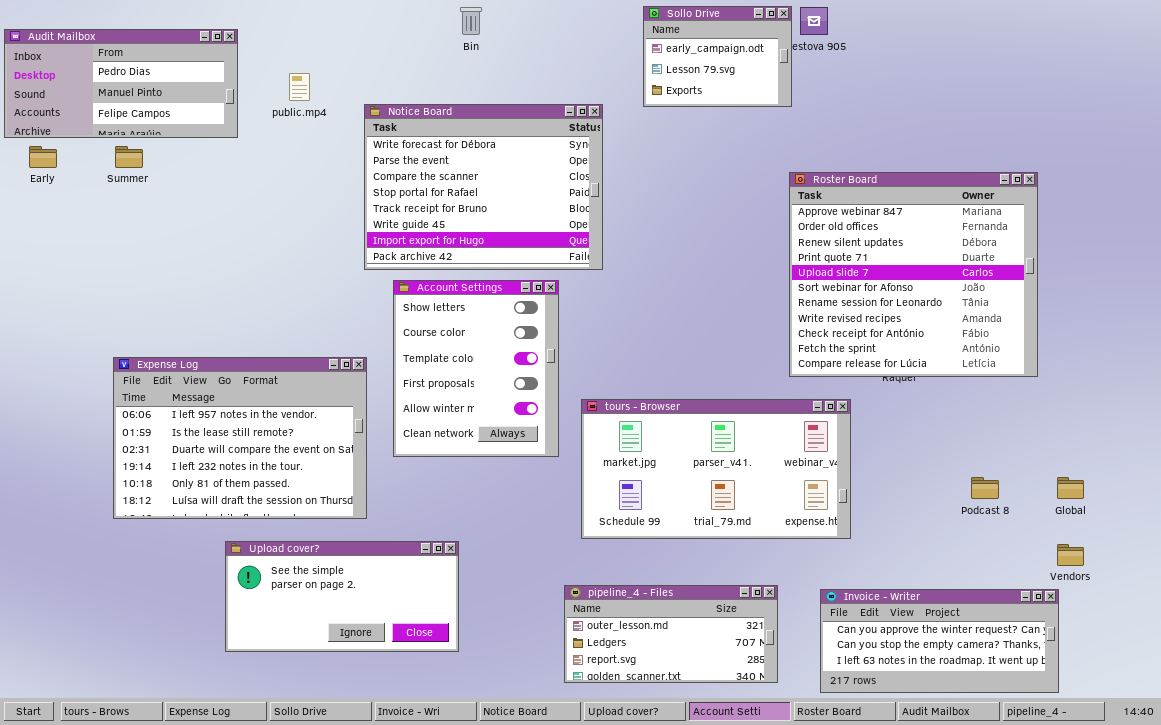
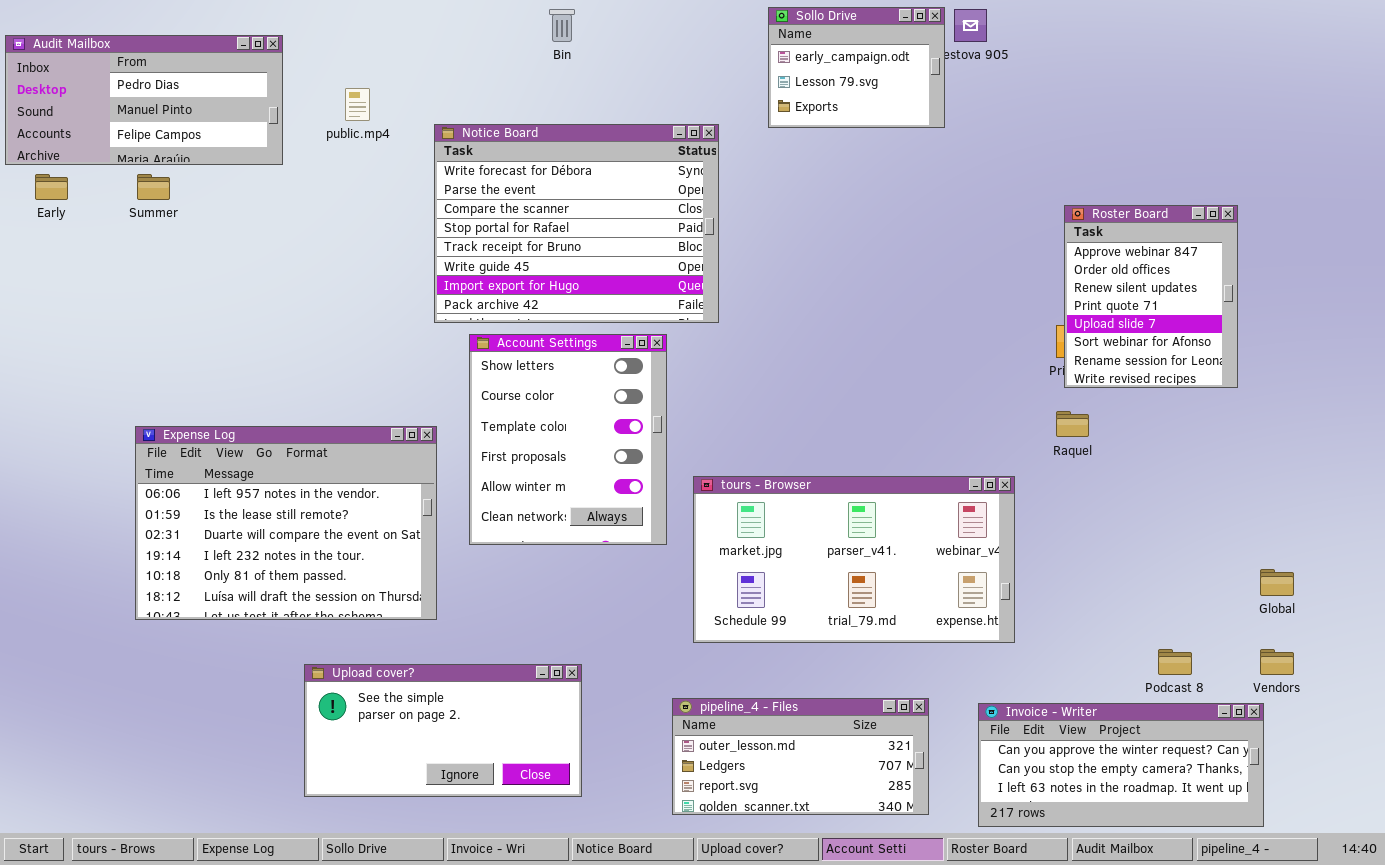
Roster Board: [789,172,1038,377] -> [1064,205,1238,388], resized
Podcast 8: [971,477,999,499] -> [1158,649,1192,675], moved
Upload cover?: [225,541,459,652] -> [304,664,582,797], moved

